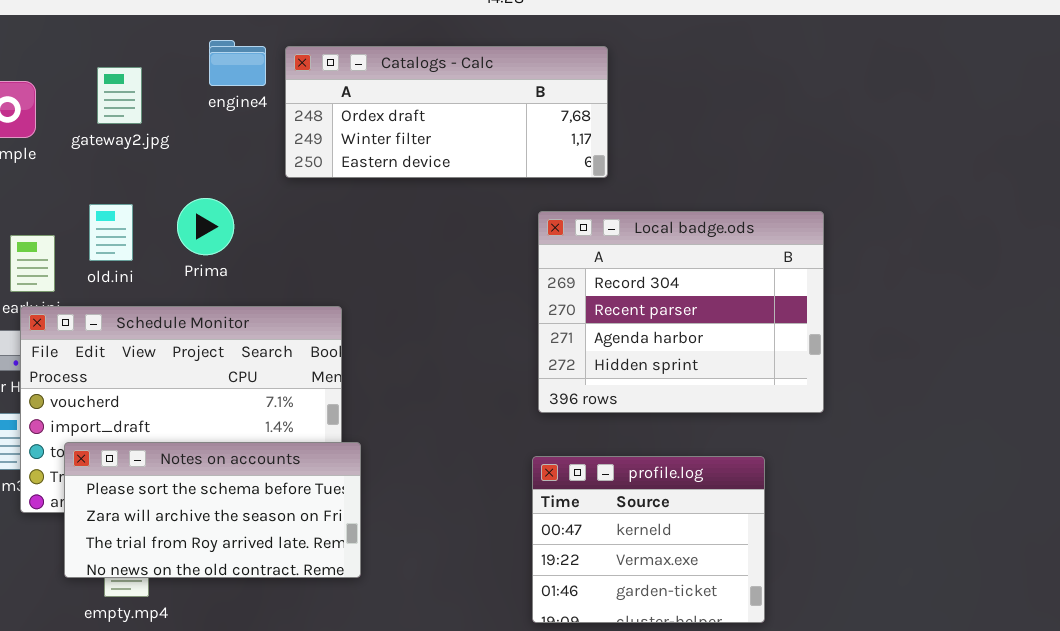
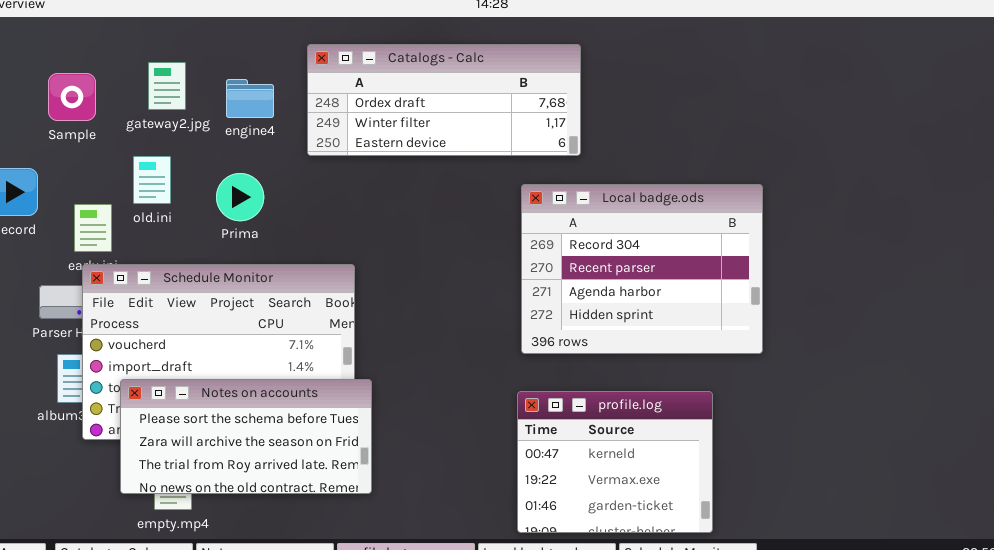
engine4: [209,40,266,86] -> [226,79,274,118], moved
old.ini: [89,204,133,261] -> [133,156,171,204], moved

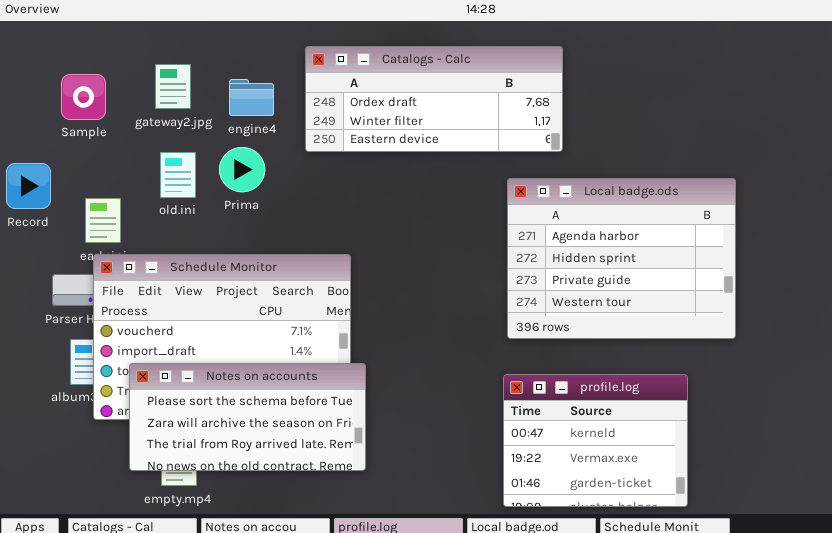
old.ini: [133,156,171,204] -> [160,152,196,198], moved
Prima: [216,173,264,221] -> [219,147,265,192], moved
Local badge.ods: [521,184,763,354] -> [507,178,736,339], scrolled down 2 rows

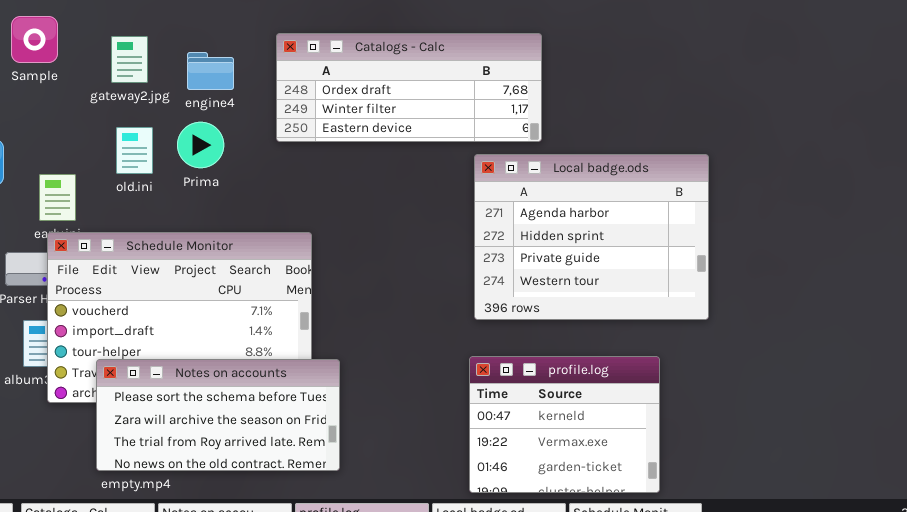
Catalogs - Calc: [305,46,563,152] -> [276,33,542,142], moved
Sample: [61,74,106,120] -> [11,16,58,63], moved
Notes on accounts: [129,363,366,471] -> [96,359,340,471], moved

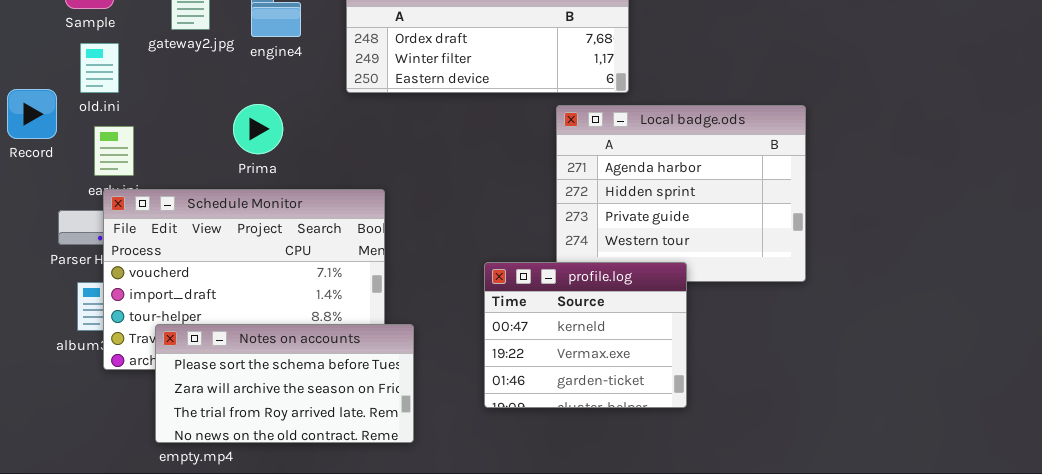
Prima: [177,122,224,168] -> [233,104,283,154], moved
old.ini: [116,127,153,174] -> [80,43,119,93], moved
profile.log: [469,356,660,493] -> [484,262,687,408], moved

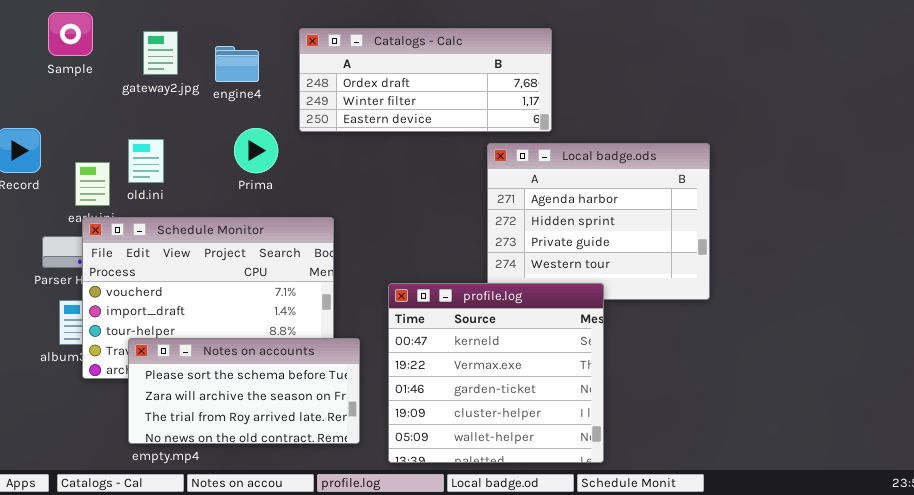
old.ini: [80,43,119,93] -> [128,139,164,183], moved
Prima: [233,104,283,154] -> [234,128,278,173], moved
profile.log: [484,262,687,408] -> [388,283,604,463], resized

